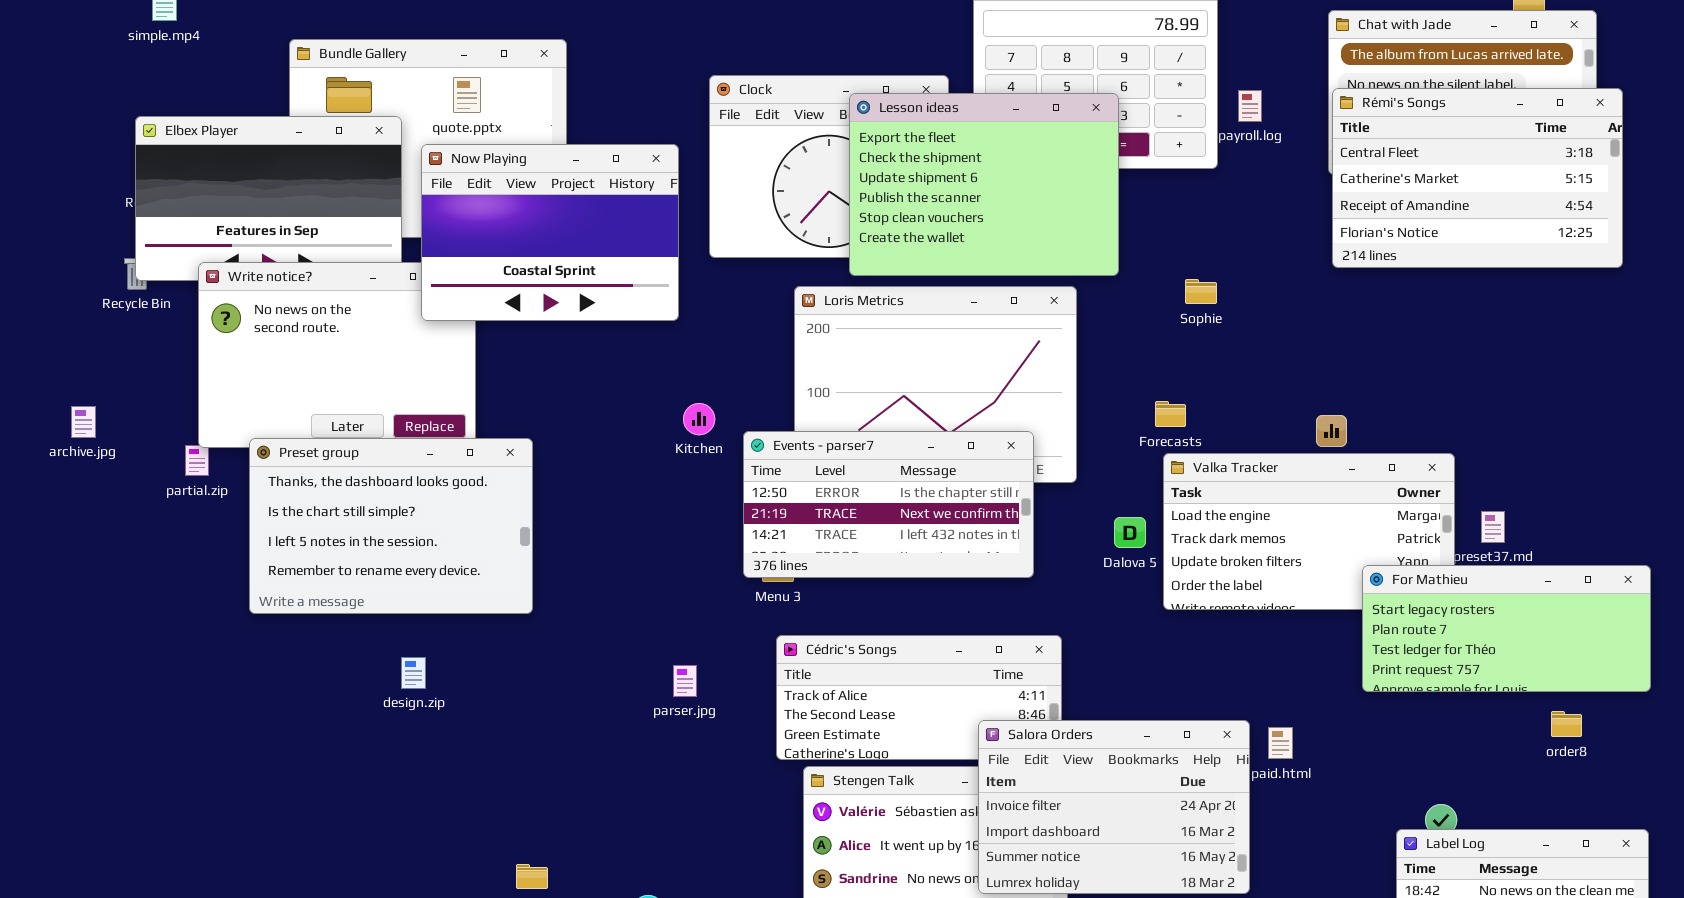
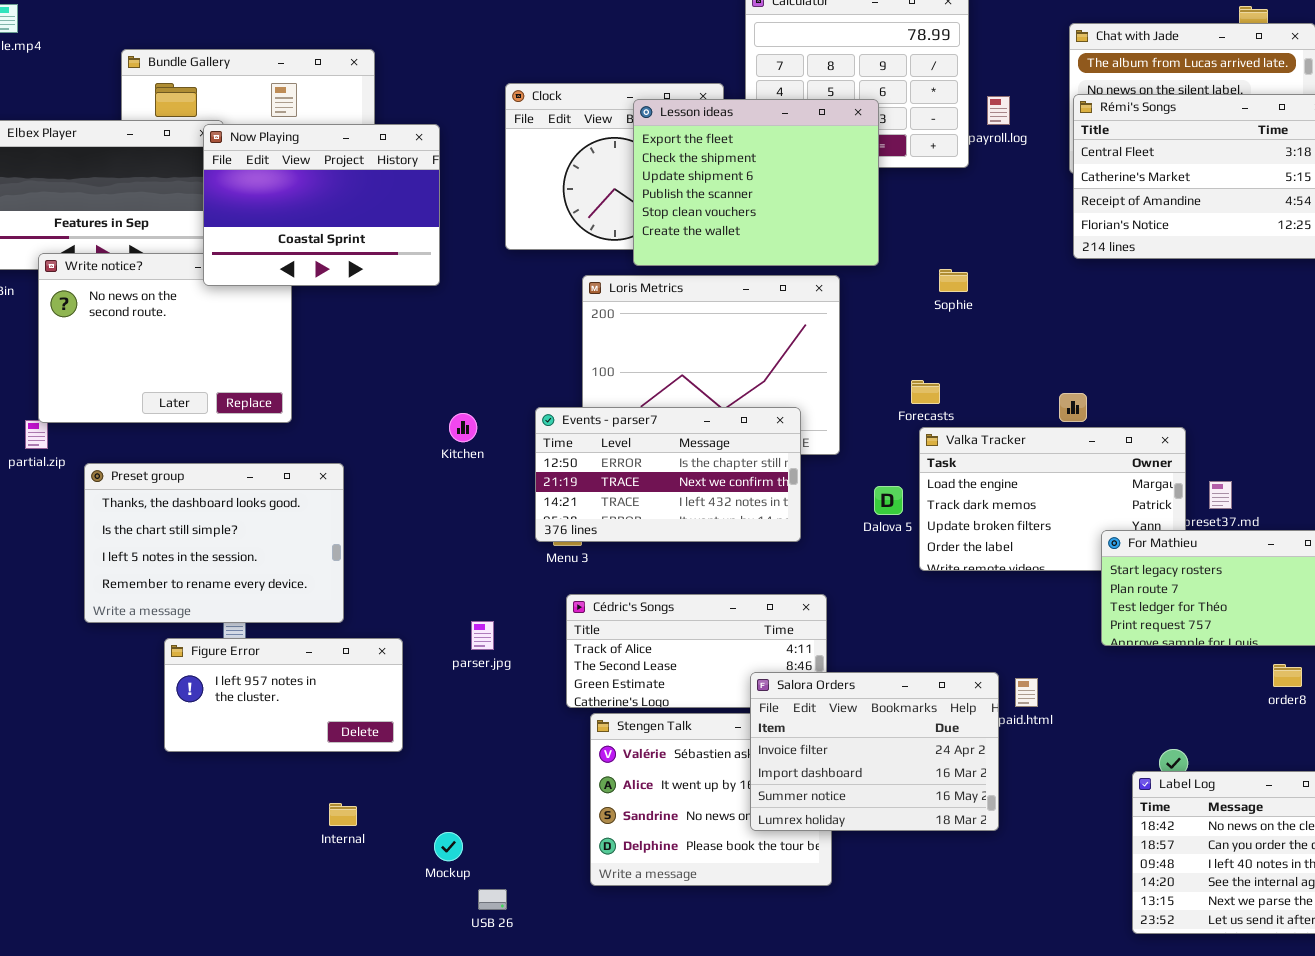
Now Playing: [421,144,679,321] -> [203,124,440,286], moved
Kitchen: [683,403,715,435] -> [449,413,477,442], moved
Preset group: [249,438,533,614] -> [84,463,344,623], moved
Figure Error: none -> [164,638,403,752], opened

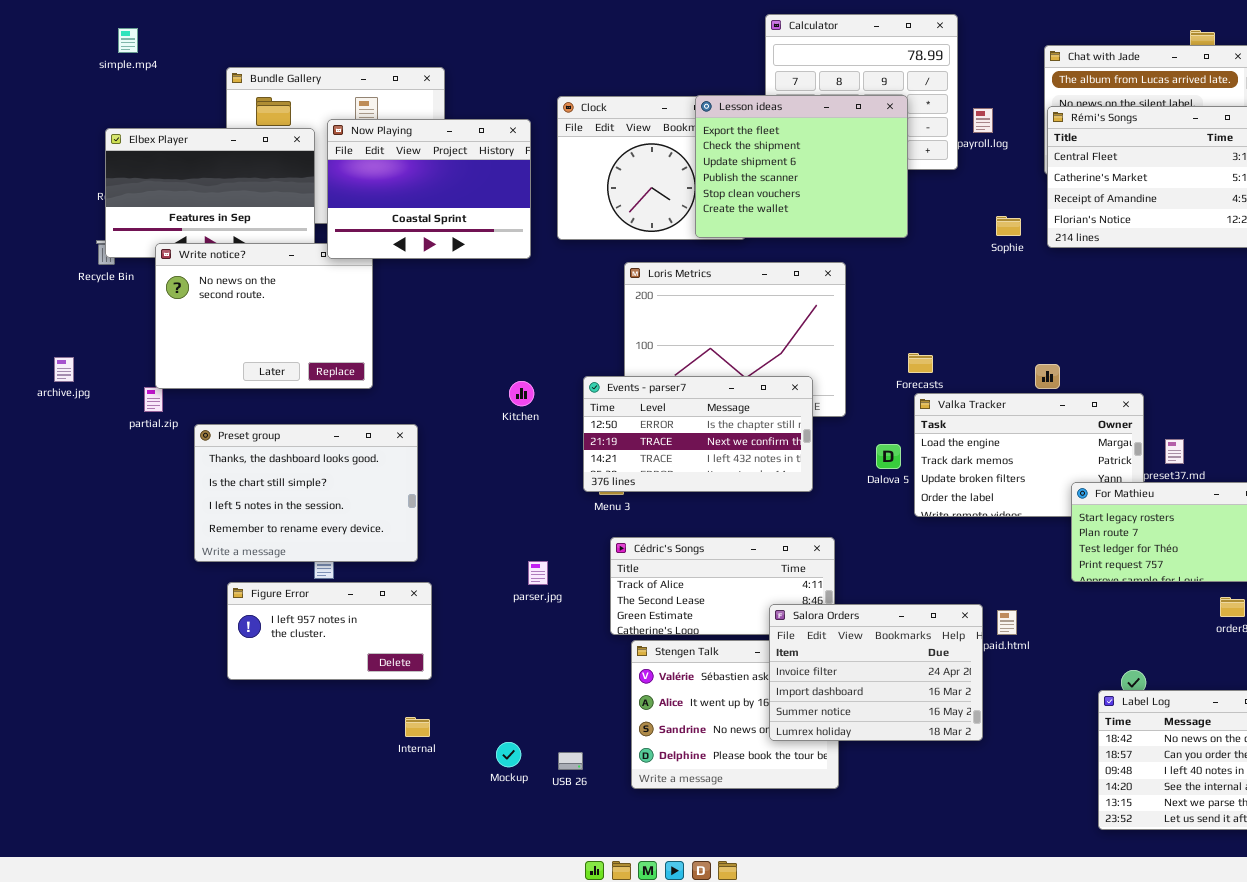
Lesson ideas: [633,99,879,266] -> [695,95,908,238], moved
Now Playing: [203,124,440,286] -> [327,119,531,259], moved
Sophie: [939,269,968,292] -> [996,216,1021,236], moved
Figure Error: [164,638,403,752] -> [227,582,432,680], moved
USB 26: [478,889,507,910] -> [558,752,583,770], moved

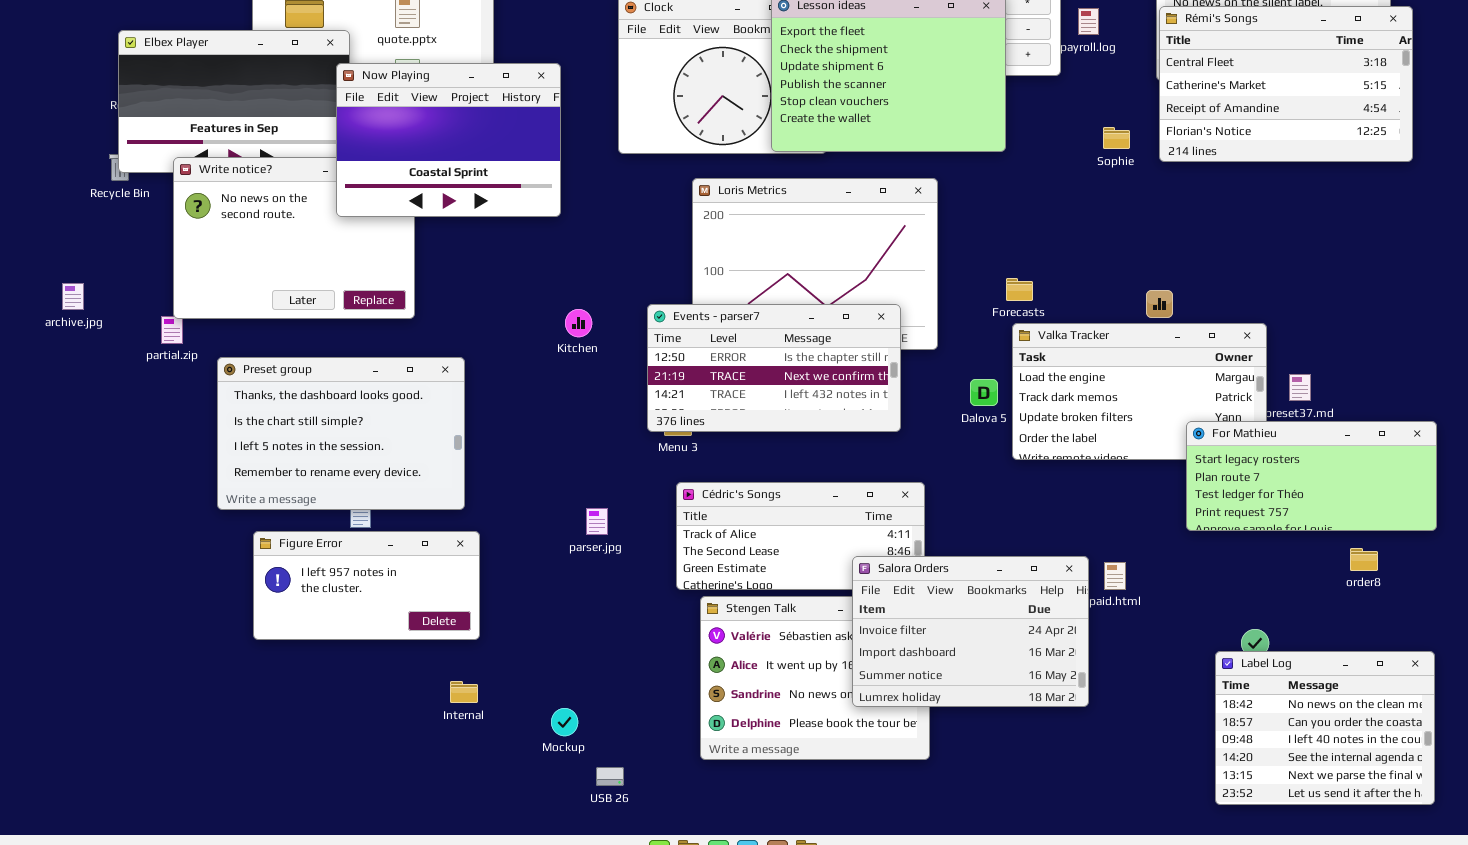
Now Playing: [327,119,531,259] -> [336,63,561,217], moved
USB 26: [558,752,583,770] -> [596,767,624,786], moved

